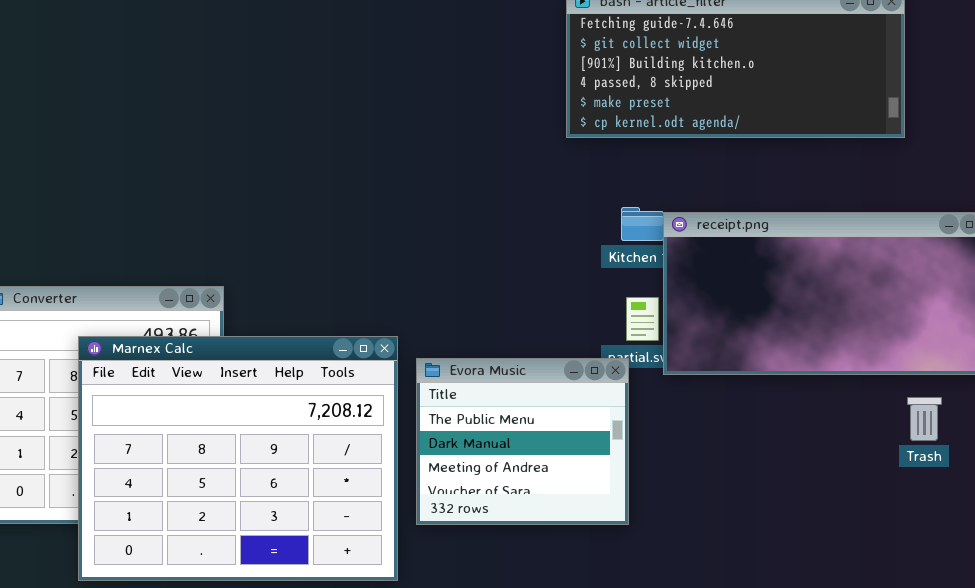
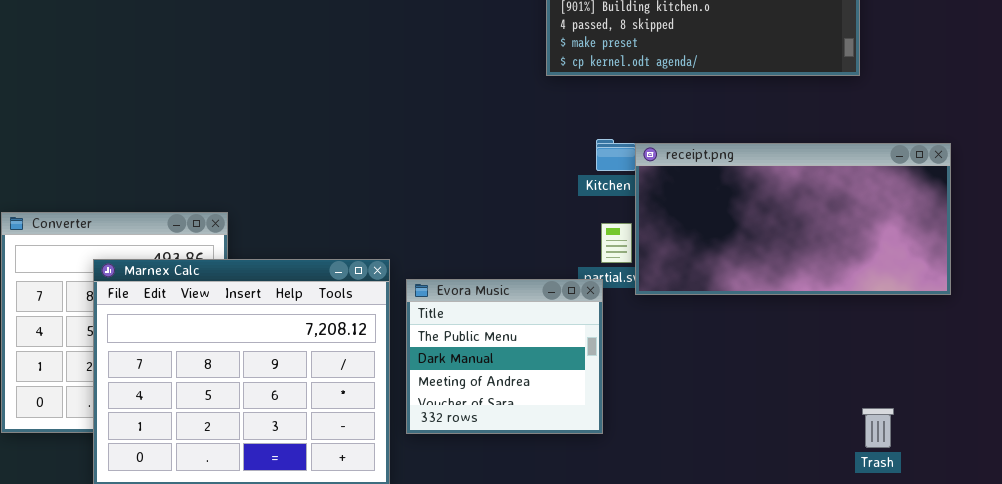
Trash: [907,397,942,441] -> [862,408,894,448], moved

